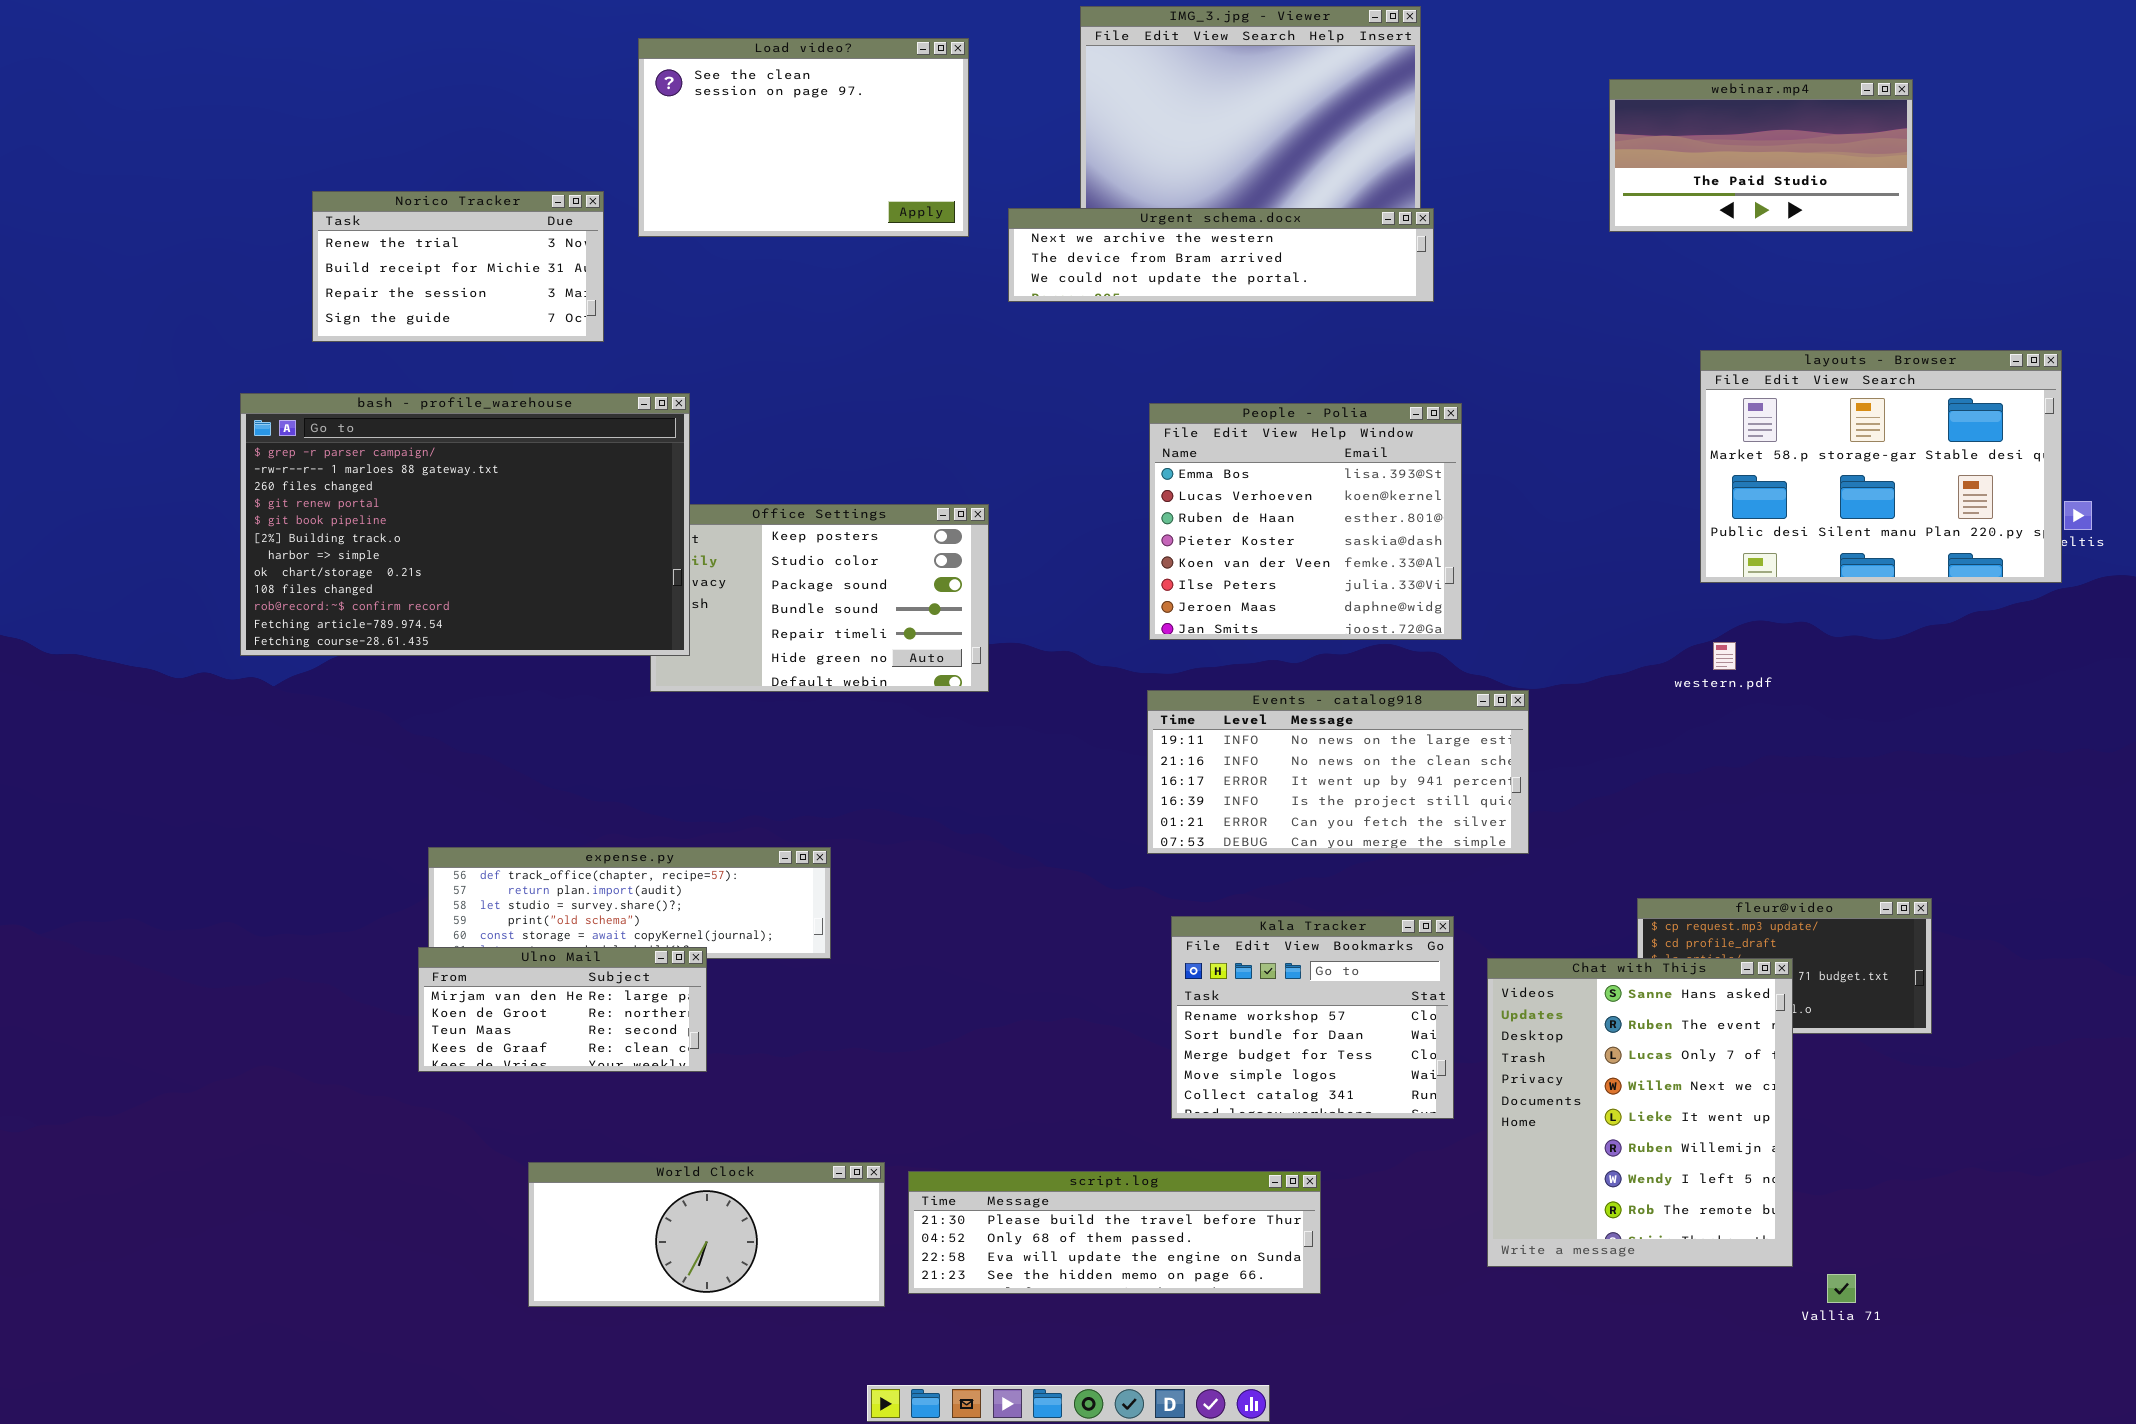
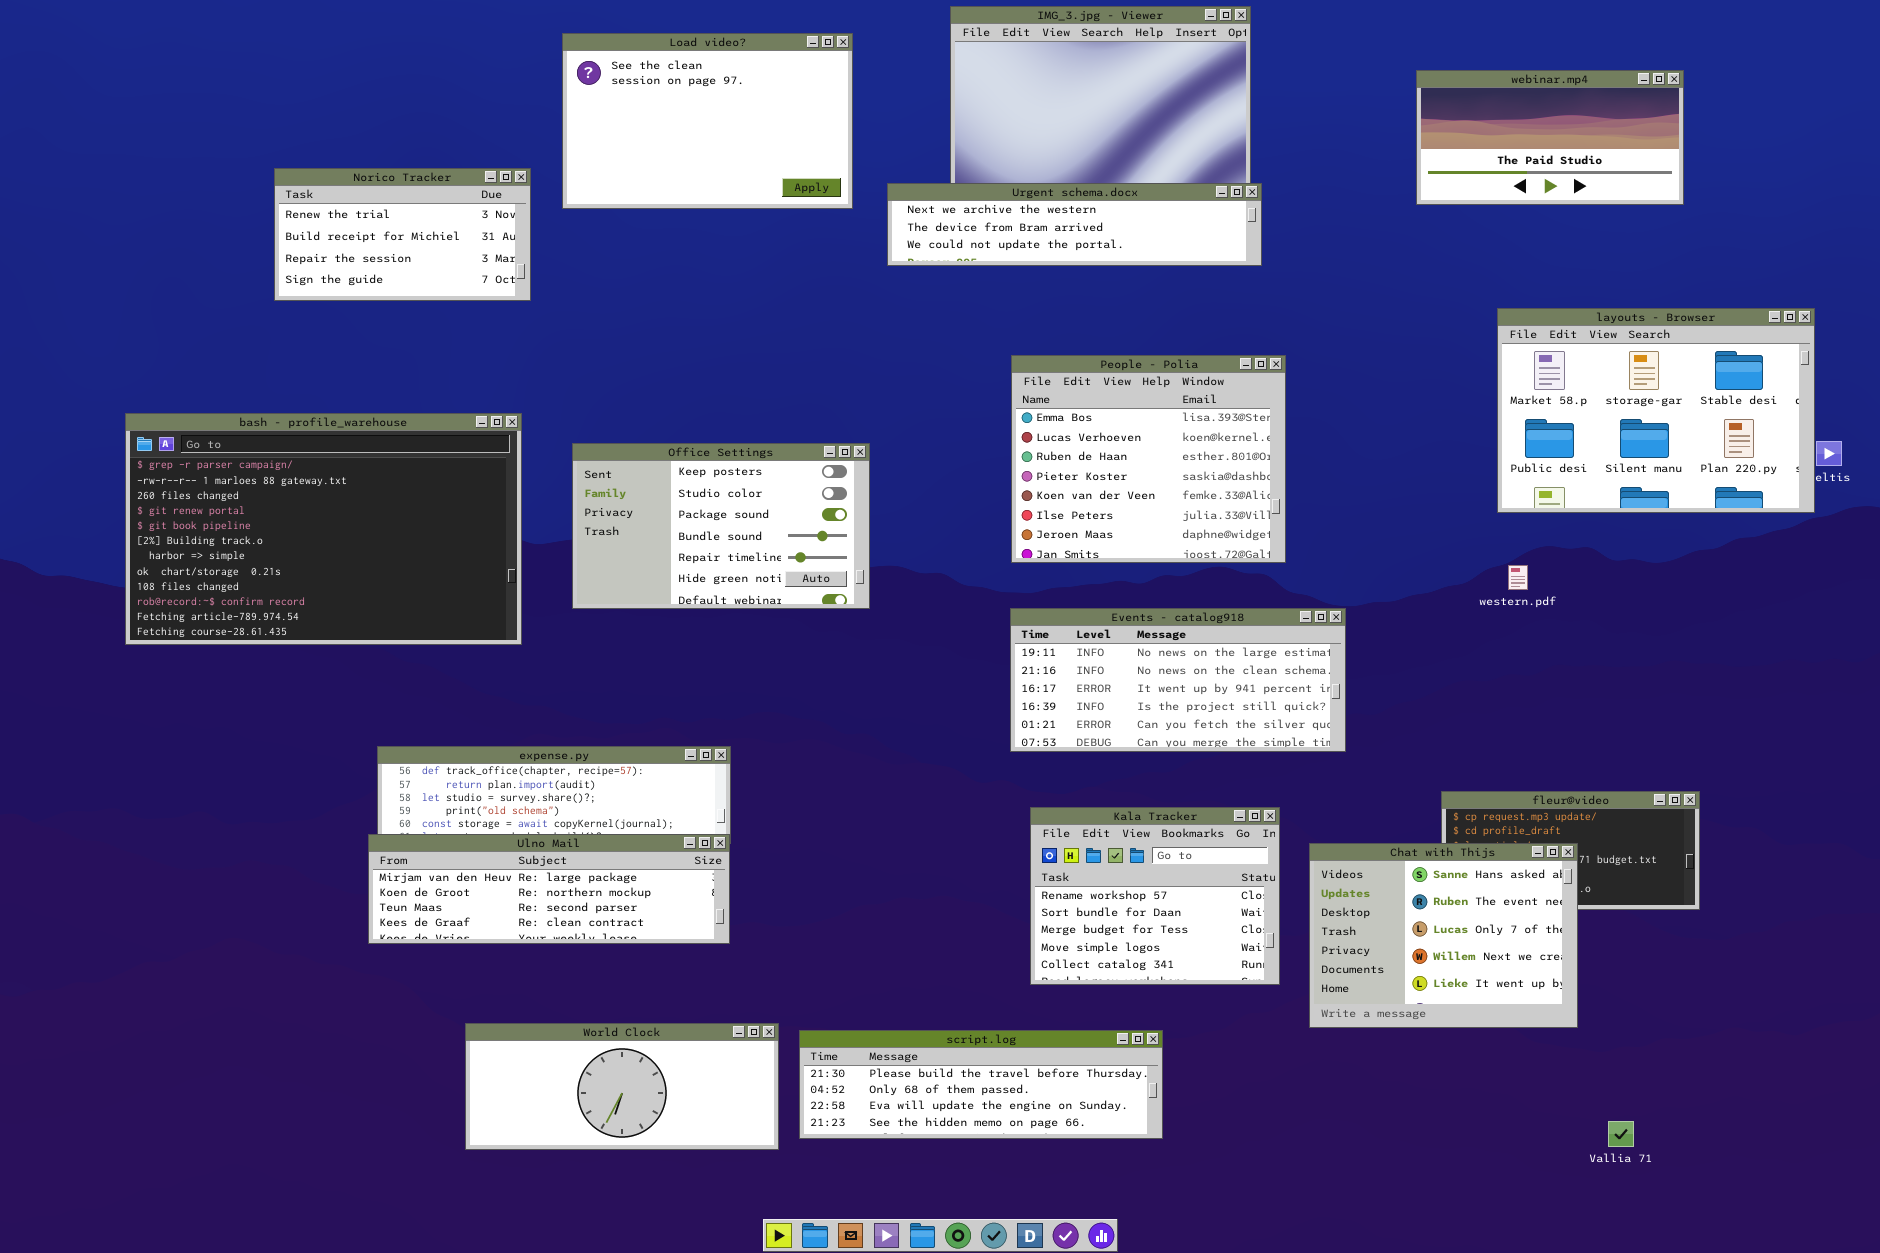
bash - profile_warehouse: [240,393,690,656] -> [125,413,522,645], moved
Ulno Mail: [418,947,707,1072] -> [368,834,730,944], resized
Chat with Thijs: [1487,958,1793,1267] -> [1309,843,1578,1028], resized

